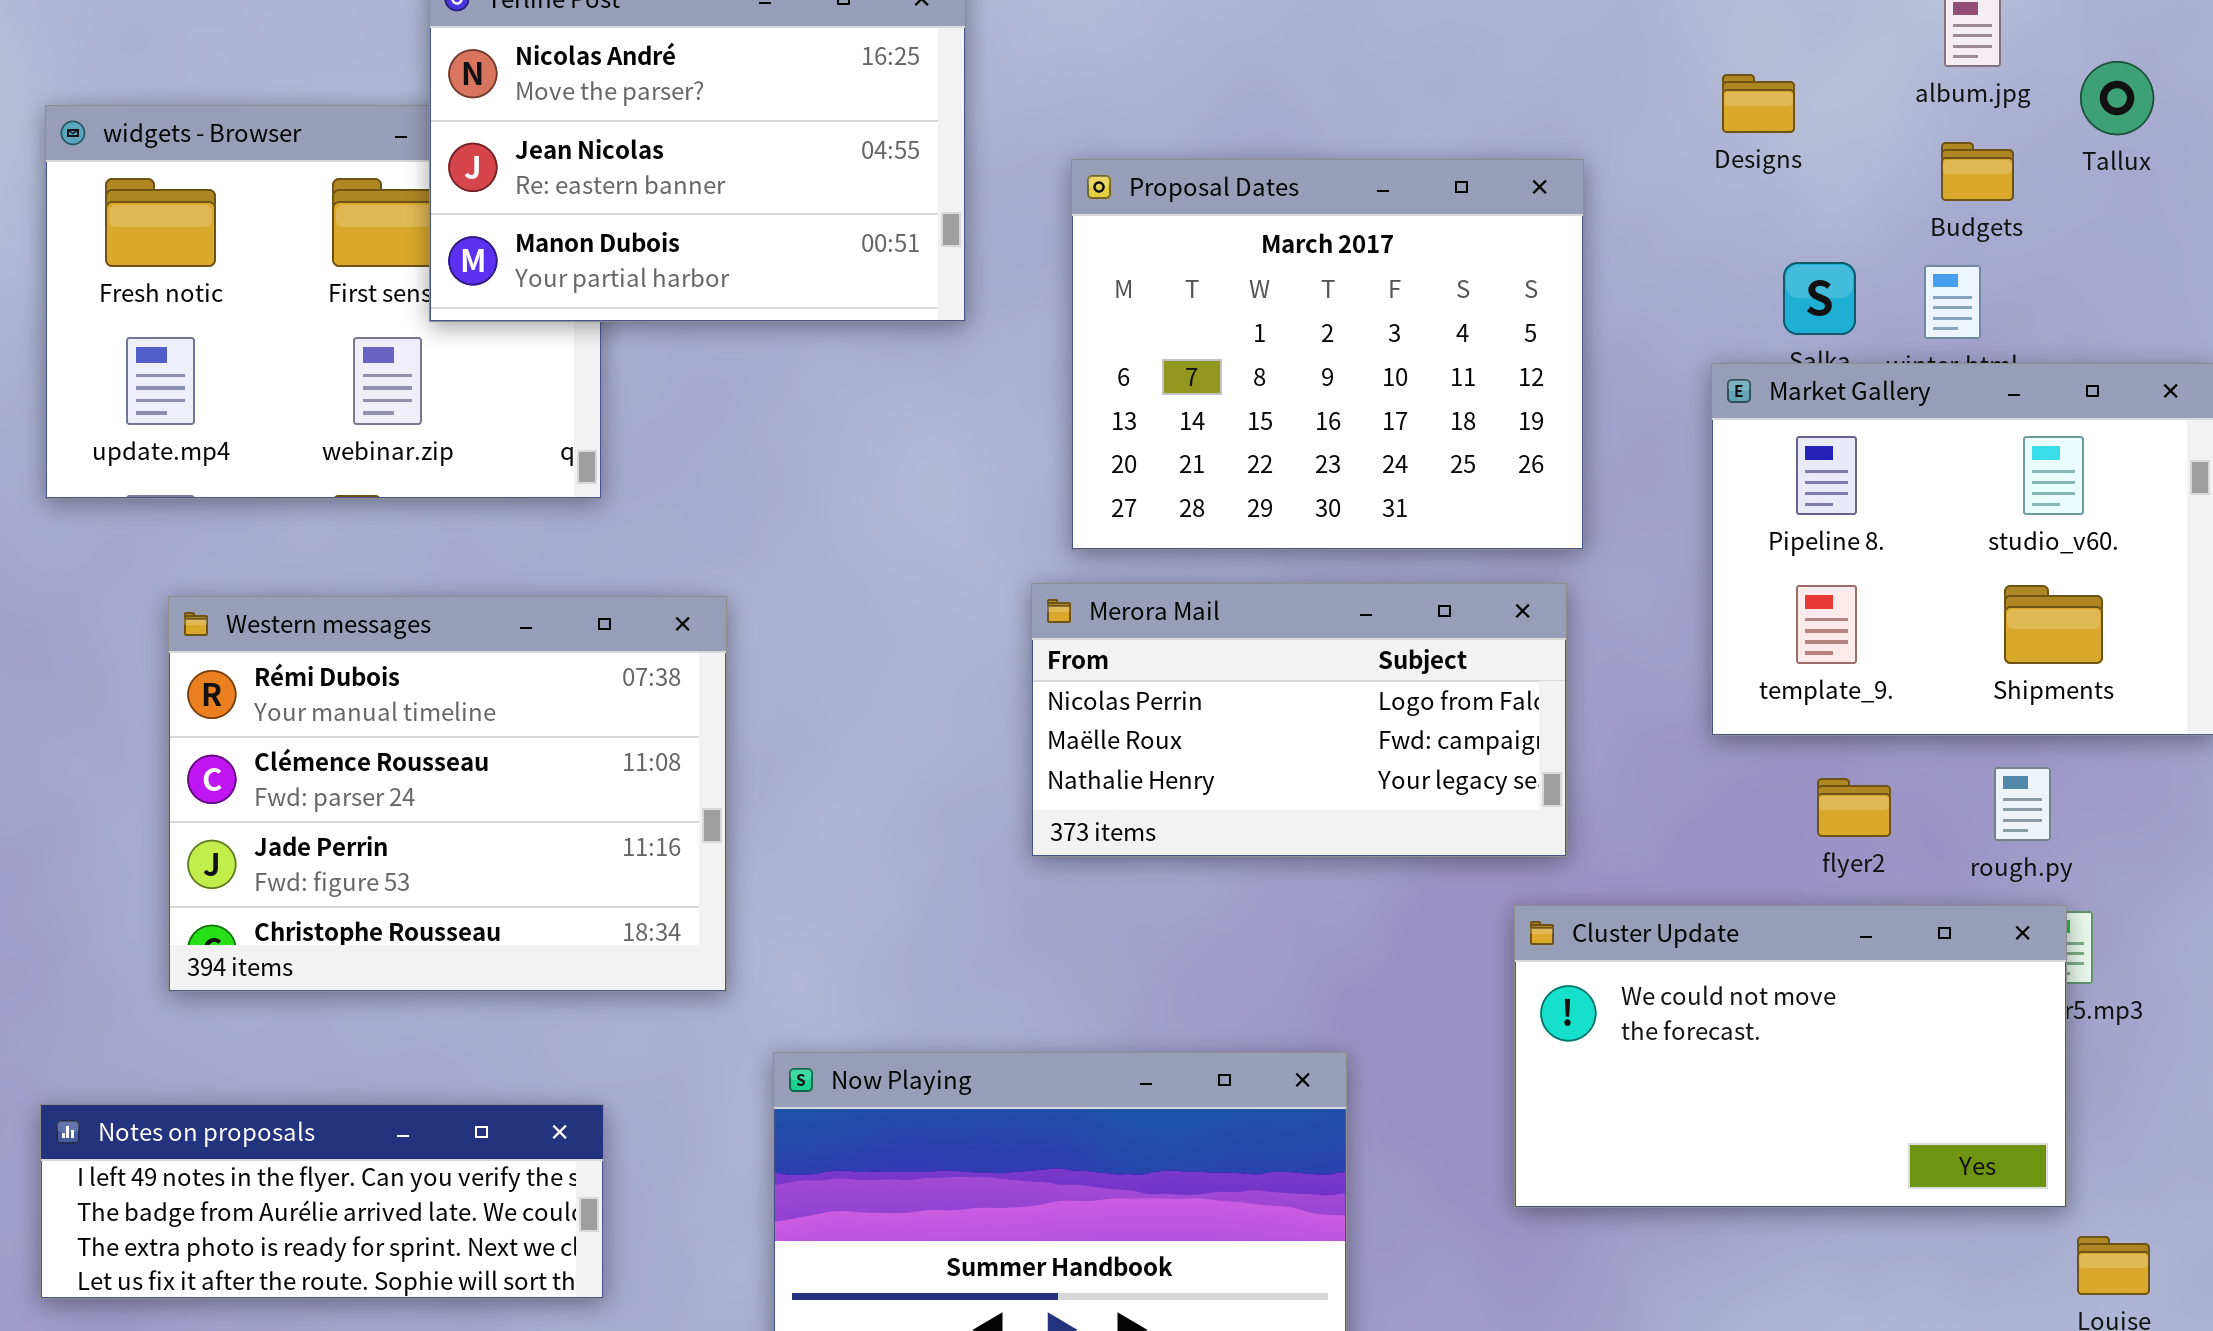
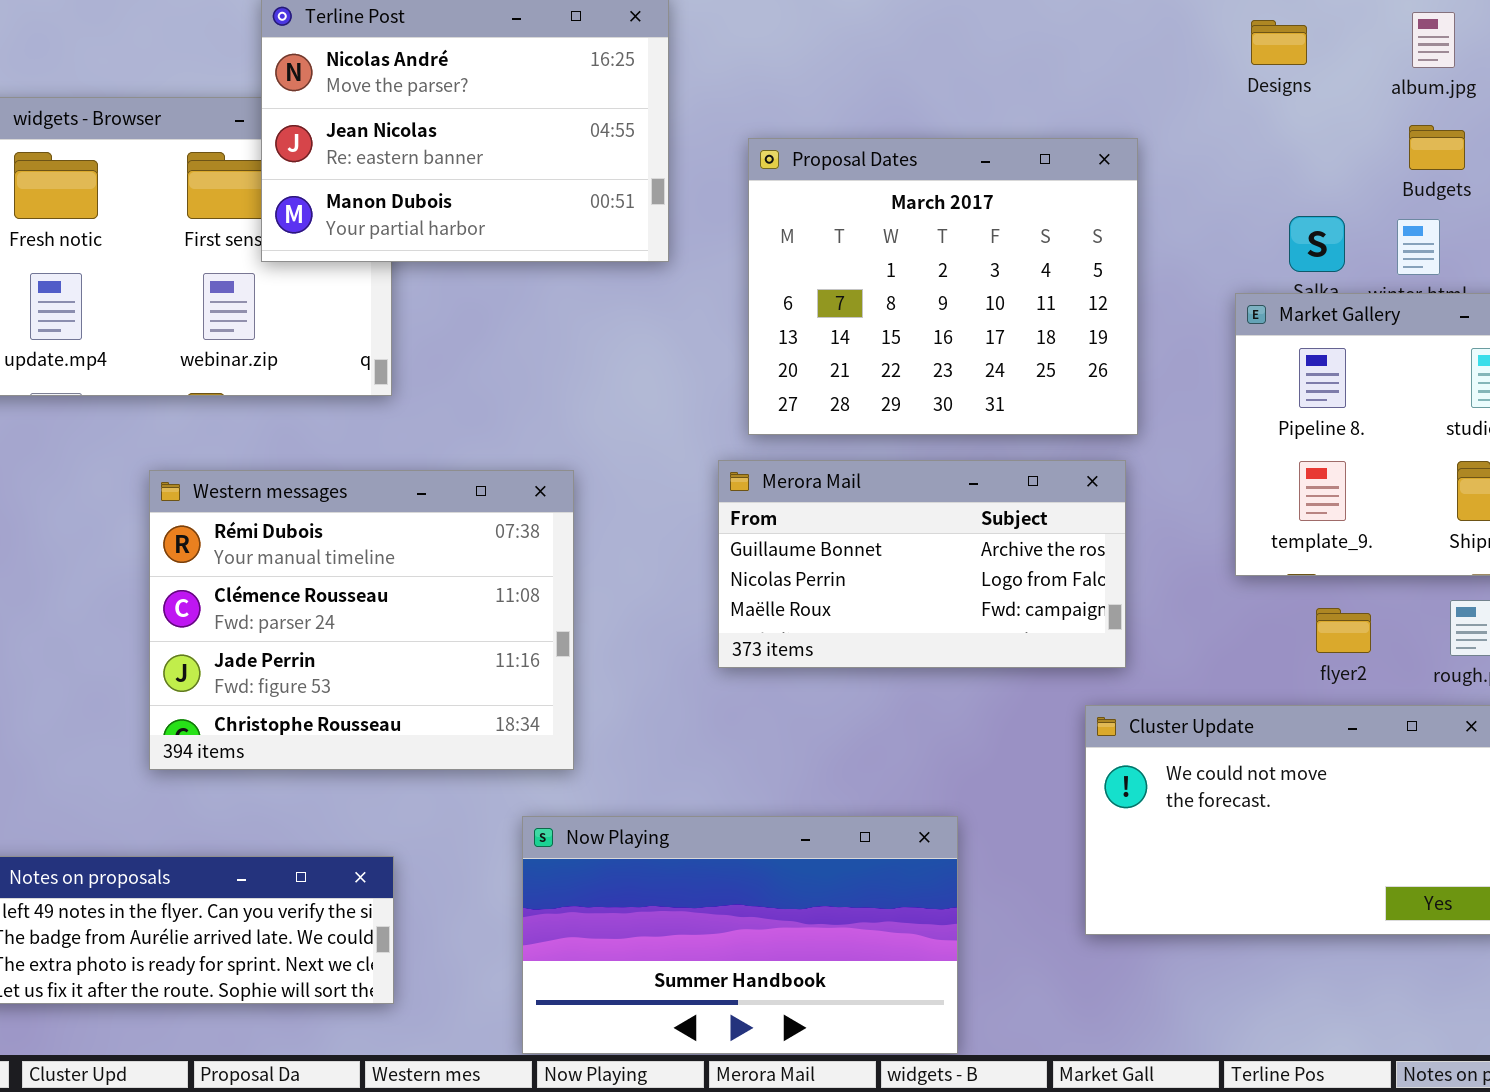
Designs: [1722,74,1795,133] -> [1251,20,1307,65], moved
Merora Mail: [1031,583,1567,857] -> [718,460,1126,668], scrolled up 1 row
Western messages: [168,596,727,992] -> [149,470,574,770], moved

